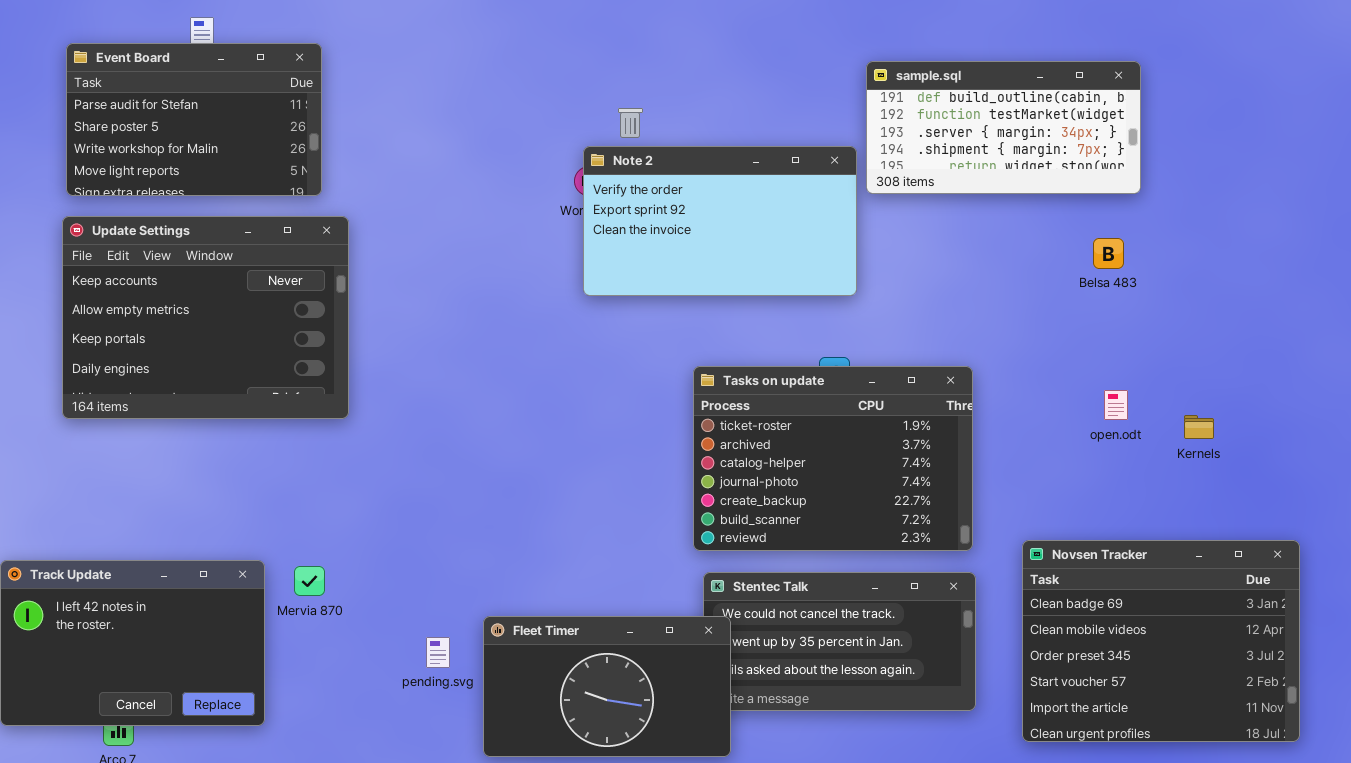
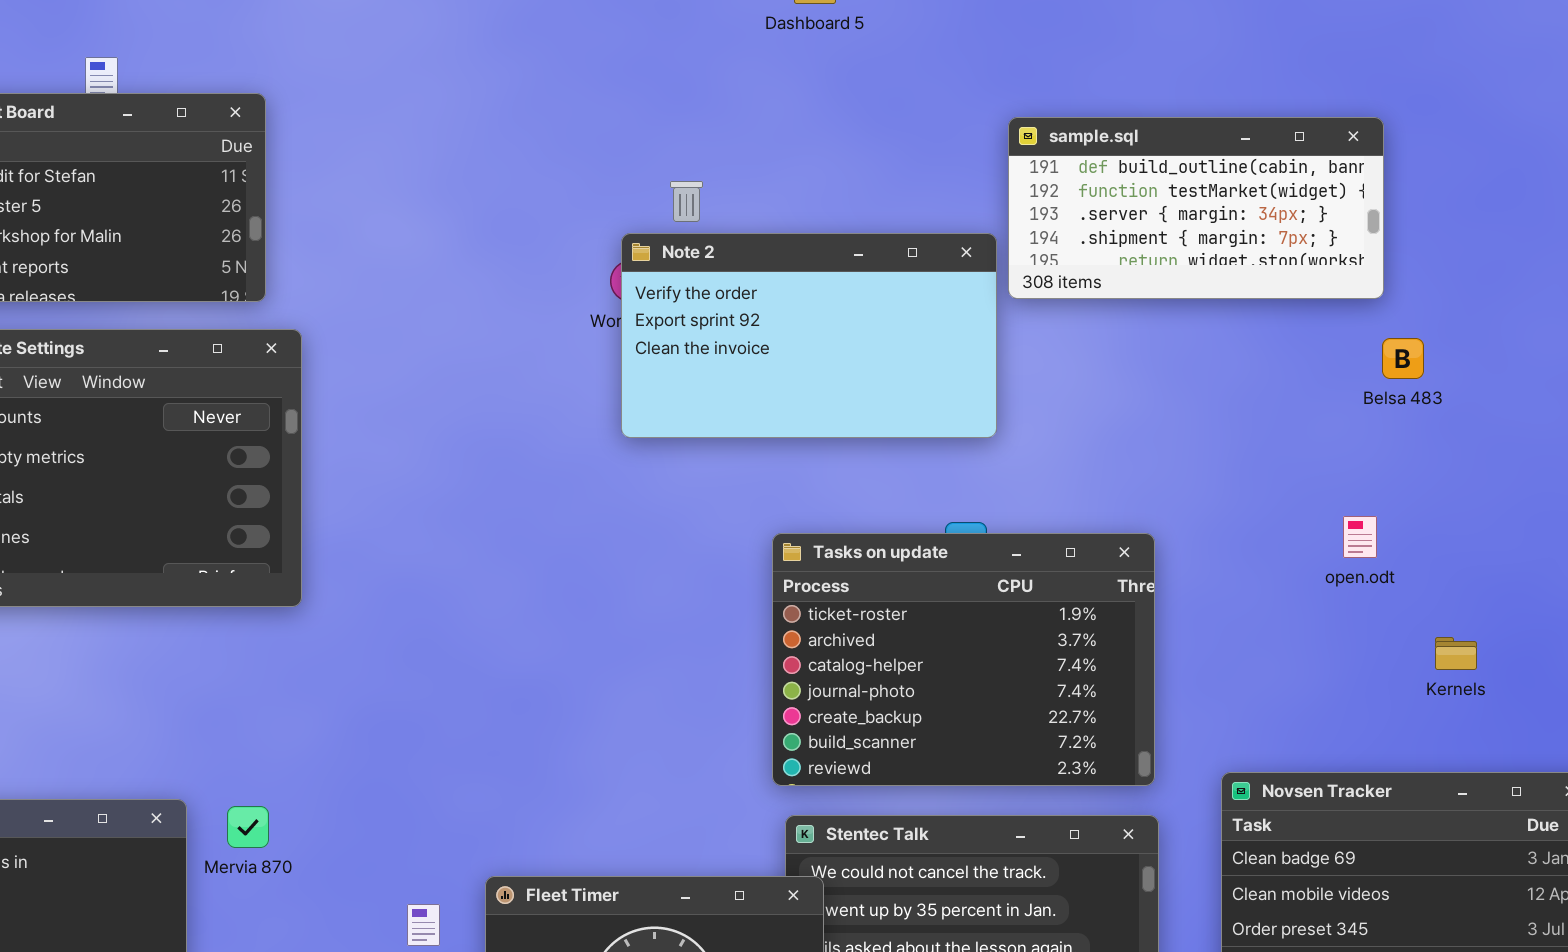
Belsa 483: [1093,238,1124,269] -> [1382,338,1424,379], moved
open.odt: [1104,390,1128,420] -> [1343,516,1377,558], moved
Kernels: [1184,415,1214,439] -> [1435,637,1477,670], moved

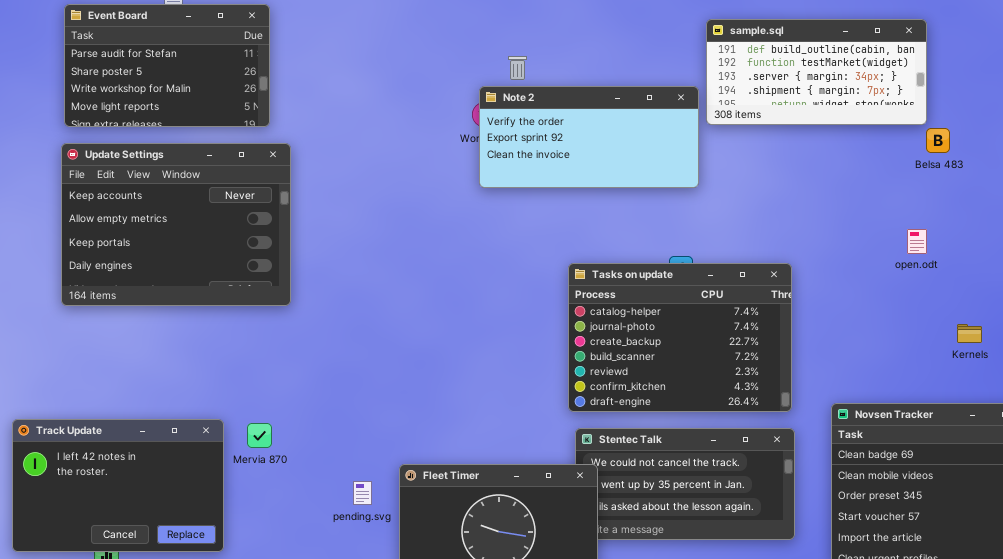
Note 2: [621,233,997,438] -> [479,86,699,188], resized
Belsa 483: [1382,338,1424,379] -> [926,128,950,153], moved
open.odt: [1343,516,1377,558] -> [907,229,927,254], moved
Tasks on update: [772,533,1155,786] -> [568,263,792,412], scrolled down 2 rows

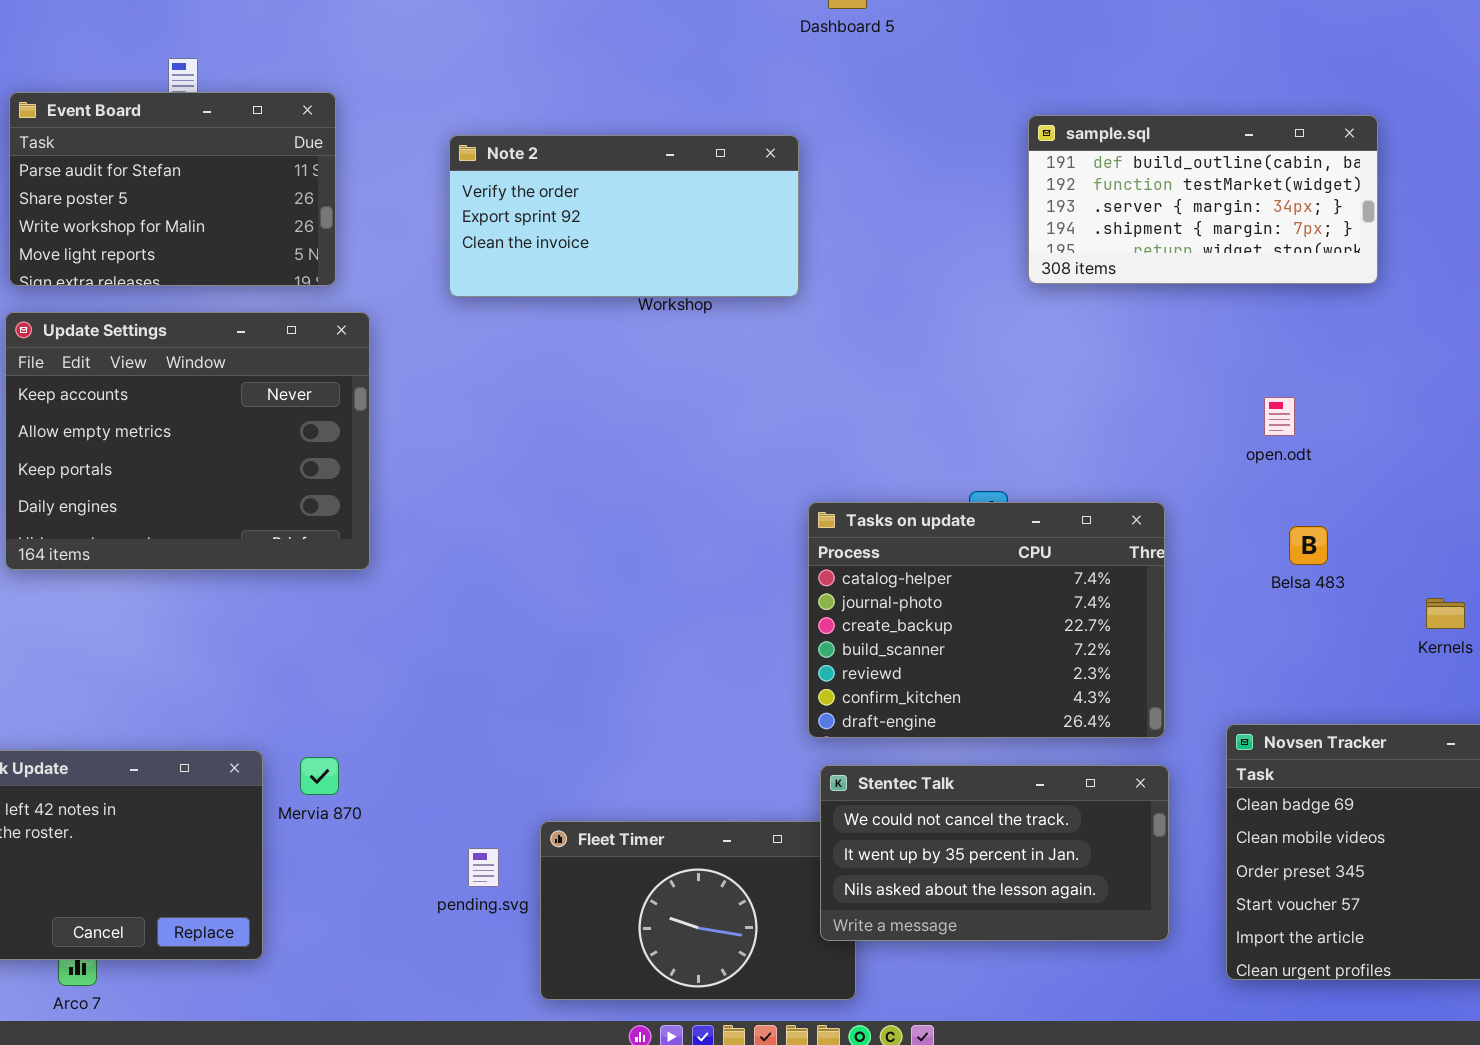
Note 2: [479,86,699,188] -> [449,135,799,297], moved
Belsa 483: [926,128,950,153] -> [1289,526,1328,565], moved
open.odt: [907,229,927,254] -> [1264,397,1295,436], moved
Stentec Talk: [575,428,795,540] -> [820,765,1169,941], raised

